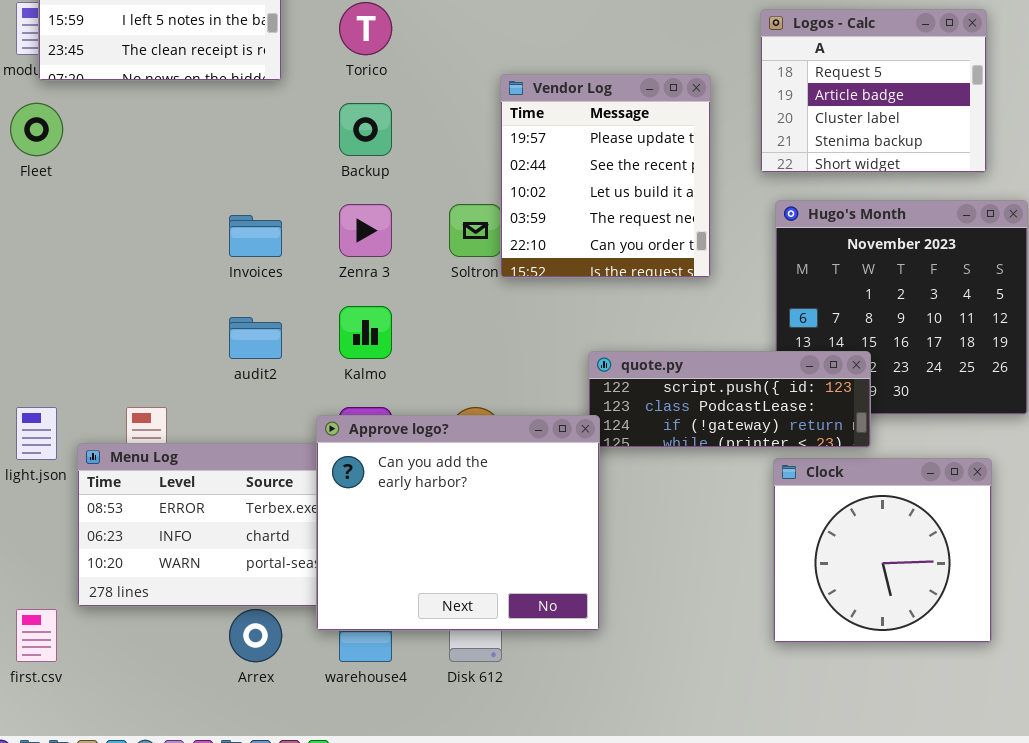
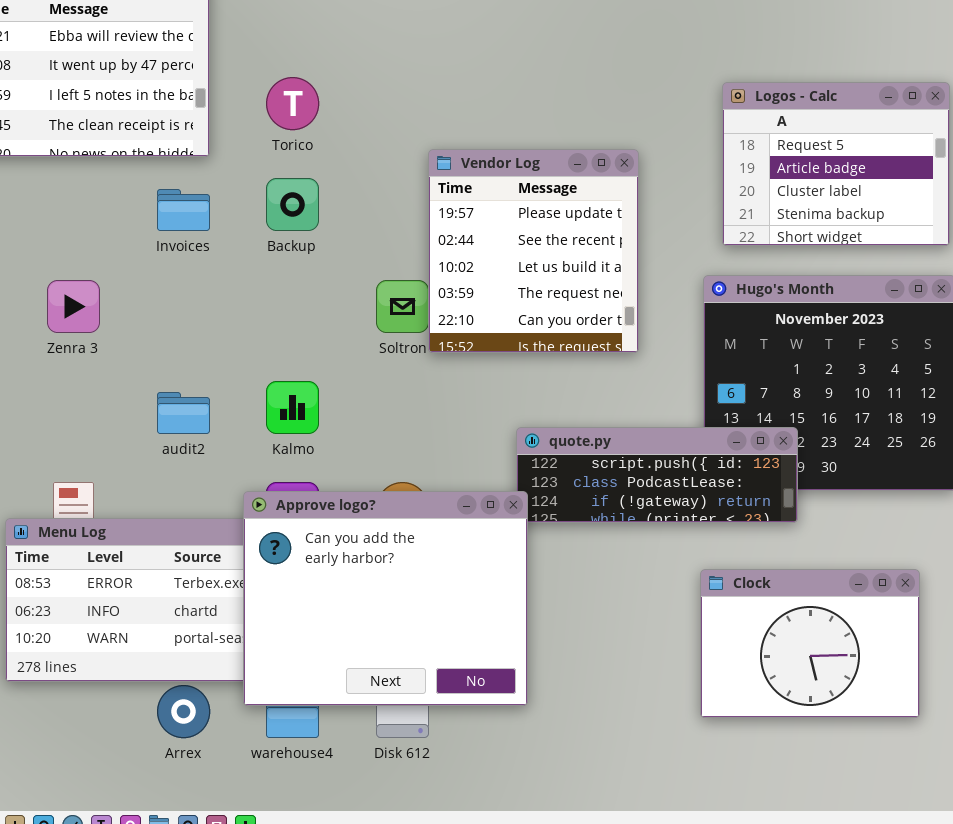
Logos - Calc: [760,9,987,173] -> [722,82,950,246], moved
Zenra 3: [339,204,392,257] -> [47,280,100,333], moved
Invoices: [229,215,282,257] -> [157,189,210,231], moved
Clock: [773,458,992,643] -> [700,569,920,718], resized

